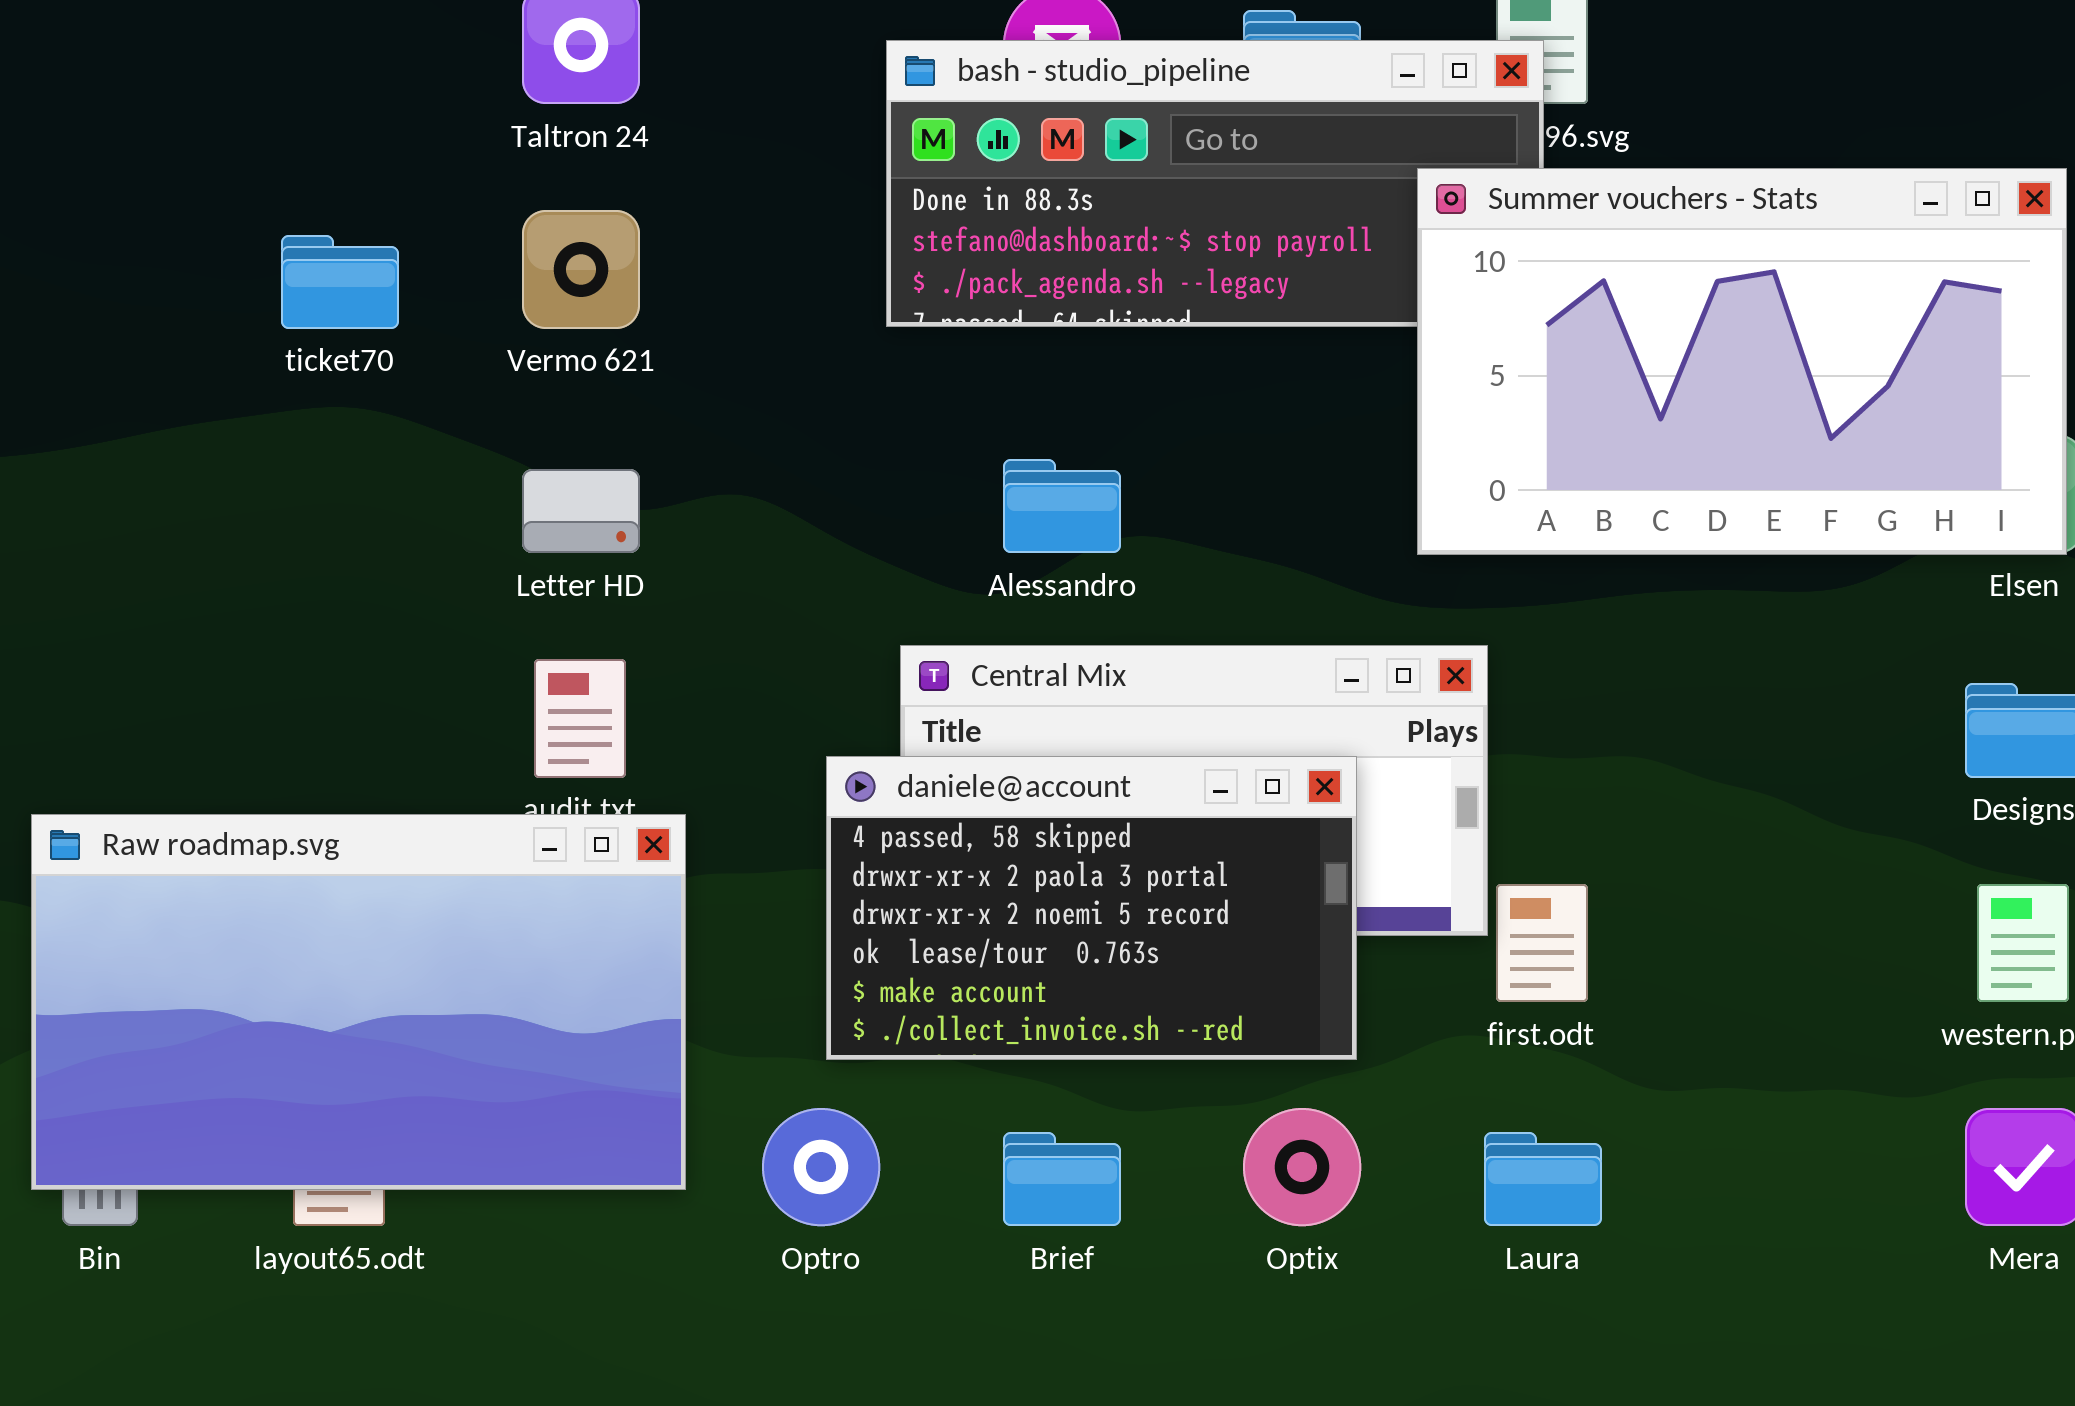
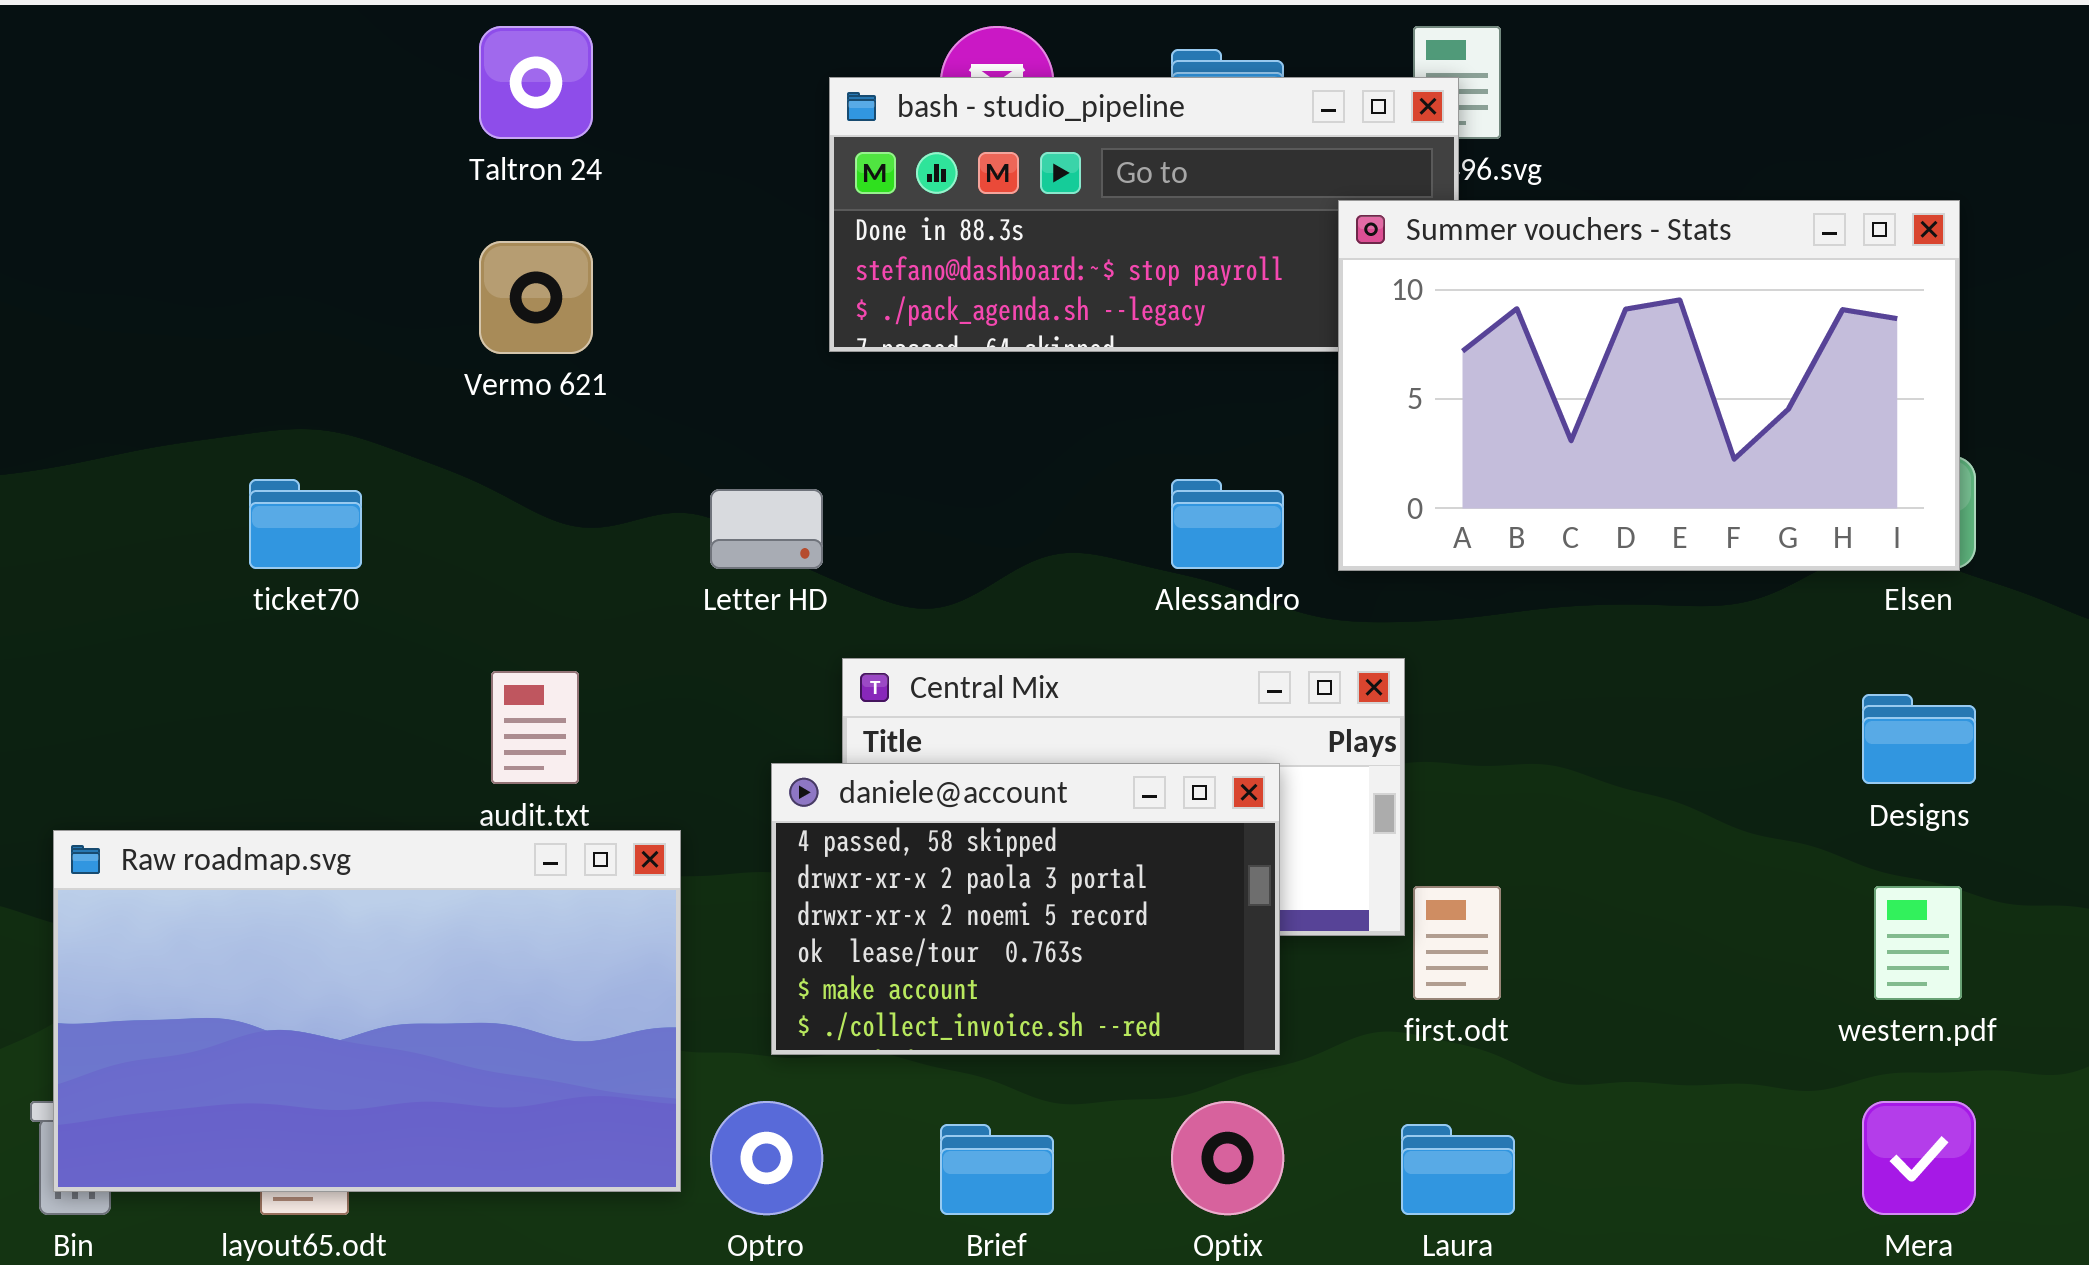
ticket70: [281,235,399,329] -> [249,479,362,569], moved
Alessandro: [1003,459,1121,553] -> [1171,479,1284,569], moved
Letter HD: [522,469,640,553] -> [710,489,823,569], moved
Raw roadmap.svg: [31,814,686,1190] -> [53,830,681,1192], moved

